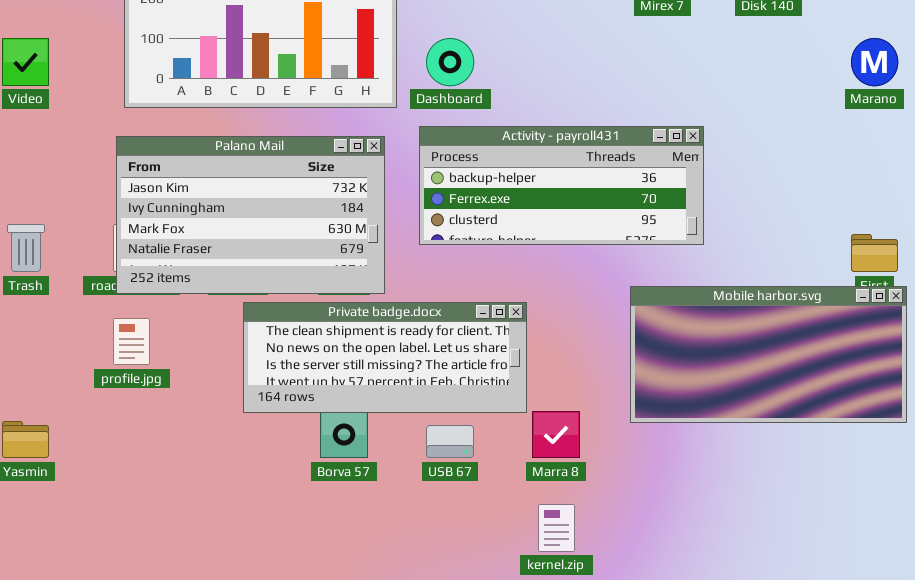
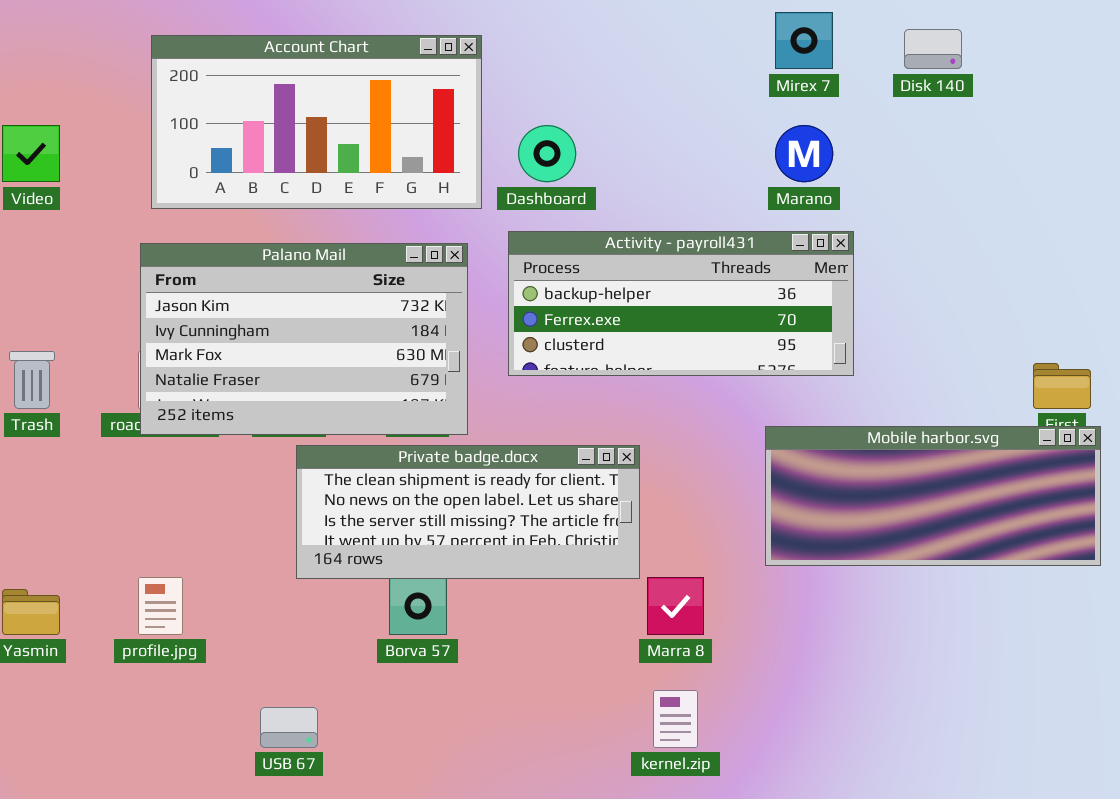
Marano: [851,38,898,86] -> [775,125,833,182], moved
Mobile harbor.svg: [630,286,907,423] -> [765,426,1101,566], resized
profile.jpg: [113,318,150,365] -> [138,577,183,635], moved
USB 67: [426,425,474,458] -> [260,707,318,748], moved

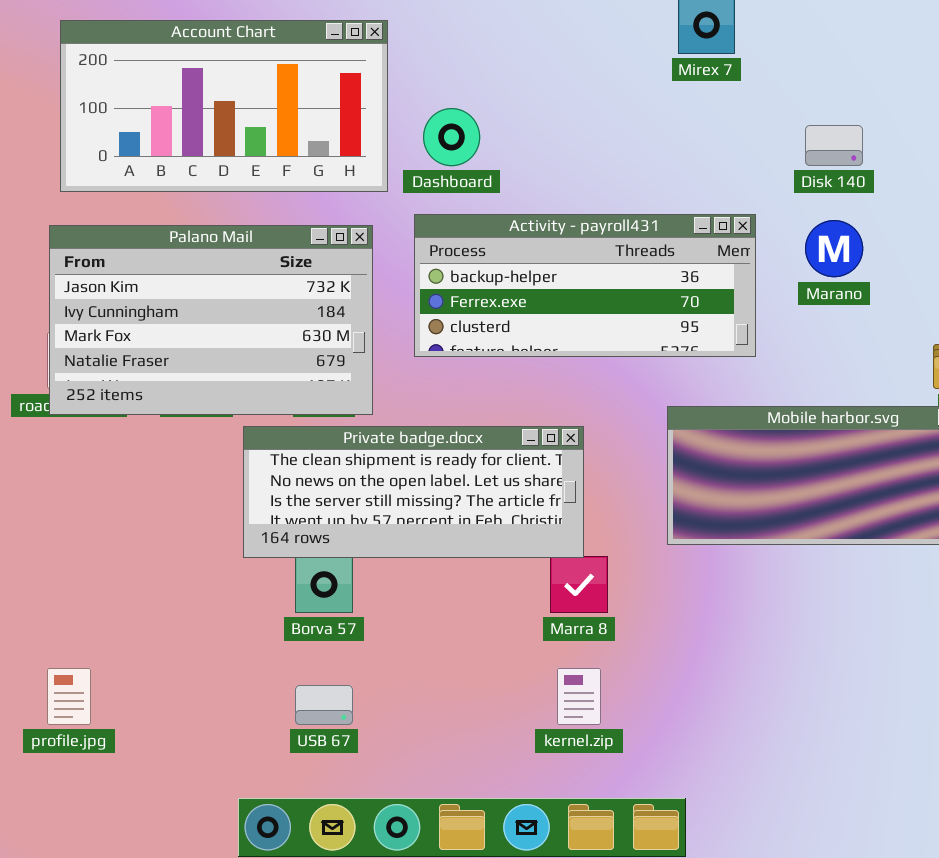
Disk 140: [904,29,962,69] -> [805,125,863,166], moved
Marano: [775,125,833,182] -> [805,220,863,277], moved
Private badge.docx: [296,445,640,579] -> [243,426,584,558], moved
profile.jpg: [138,577,183,635] -> [47,668,91,725], moved
USB 67: [260,707,318,748] -> [295,685,353,725], moved

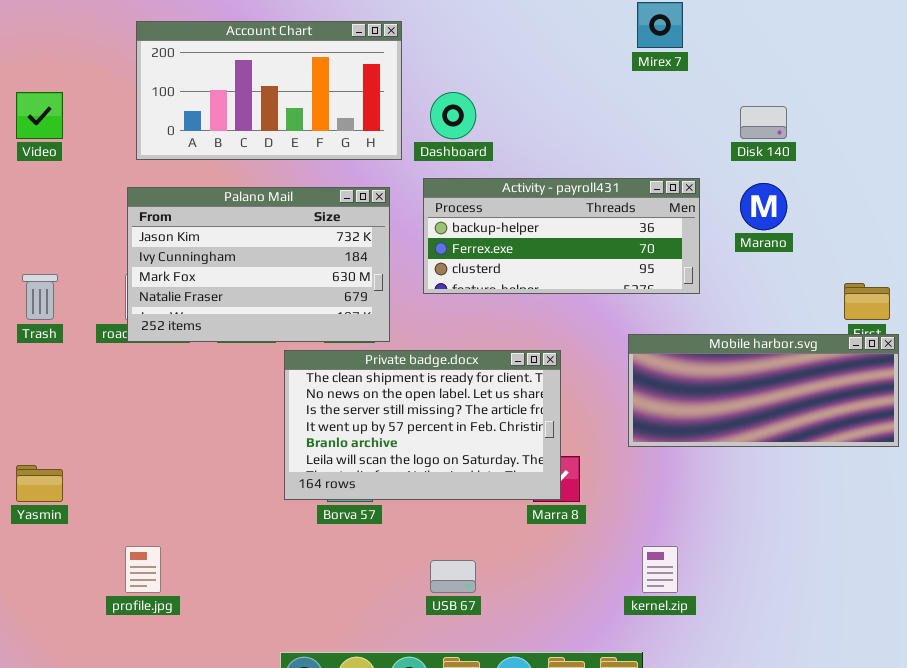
Private badge.docx: [243,426,584,558] -> [284,350,561,500], resized
kernel.zip: [557,668,601,725] -> [642,546,678,593], moved
USB 67: [295,685,353,725] -> [430,560,476,593], moved

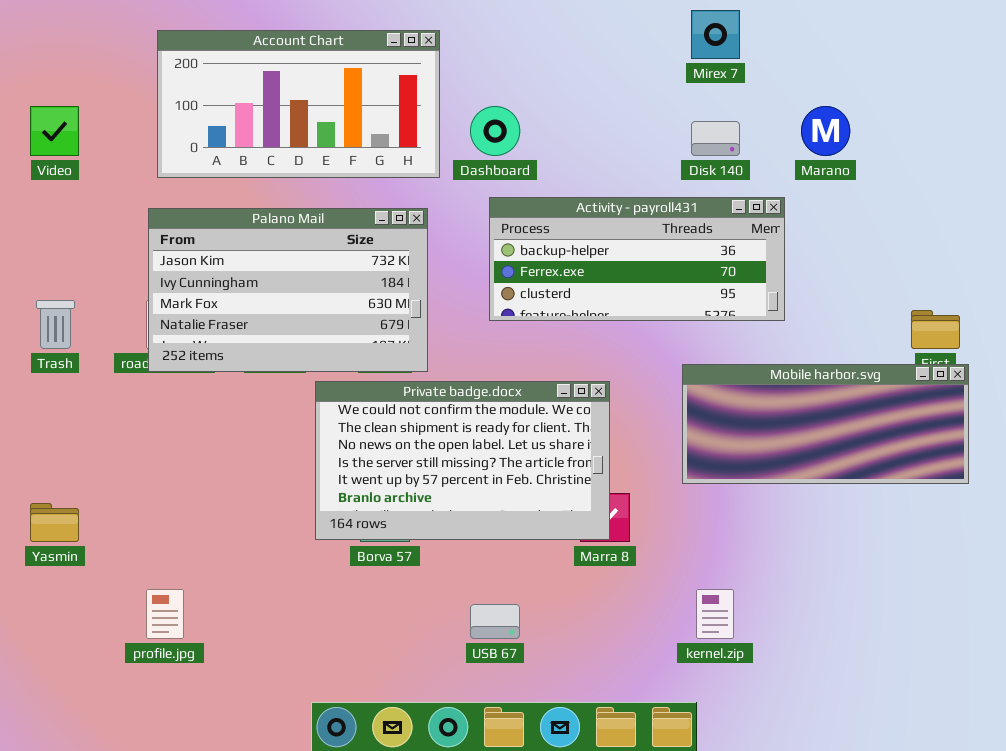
Disk 140: [740,106,787,139] -> [691,121,740,156], moved
Activity - payroll431: [423,178,700,294] -> [489,197,785,321], moved
Marano: [740,183,787,230] -> [801,106,850,156], moved
Private badge.docx: [284,350,561,500] -> [315,381,610,540], scrolled up 1 row

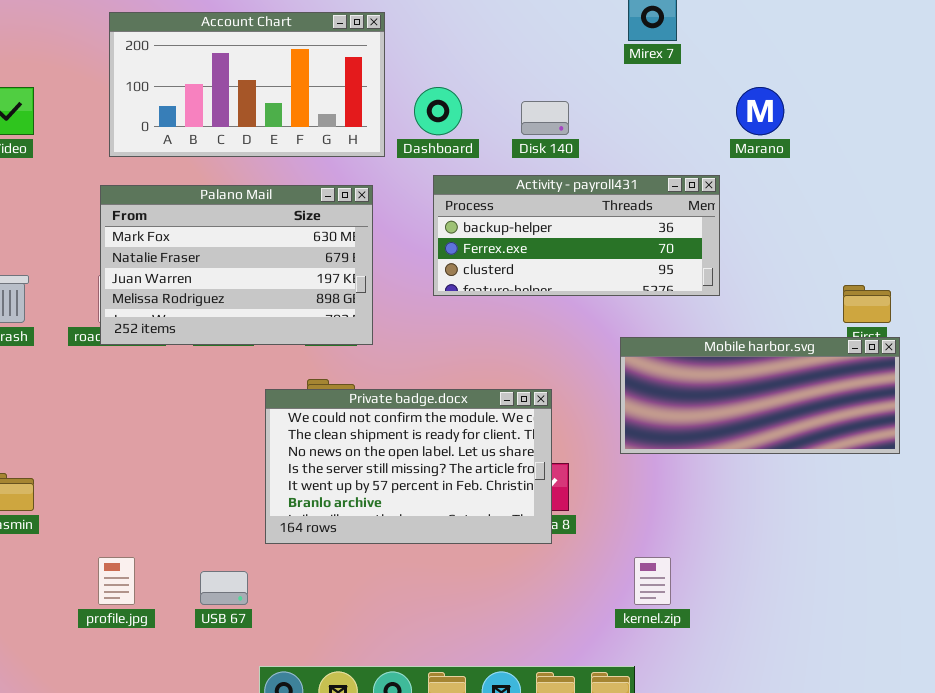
Disk 140: [691,121,740,156] -> [521,101,569,135], moved
Palano Mail: [148,208,428,372] -> [100,185,373,345], scrolled down 2 rows
Private badge.docx: [315,381,610,540] -> [265,389,552,544], moved
USB 67: [470,604,520,639] -> [200,571,248,605], moved

